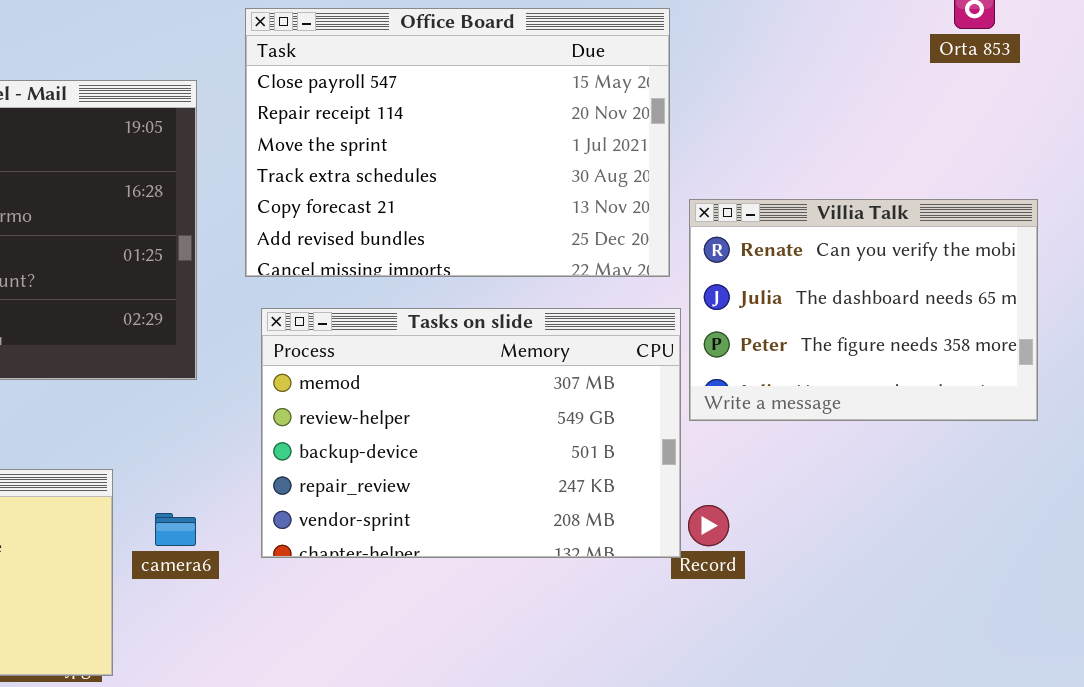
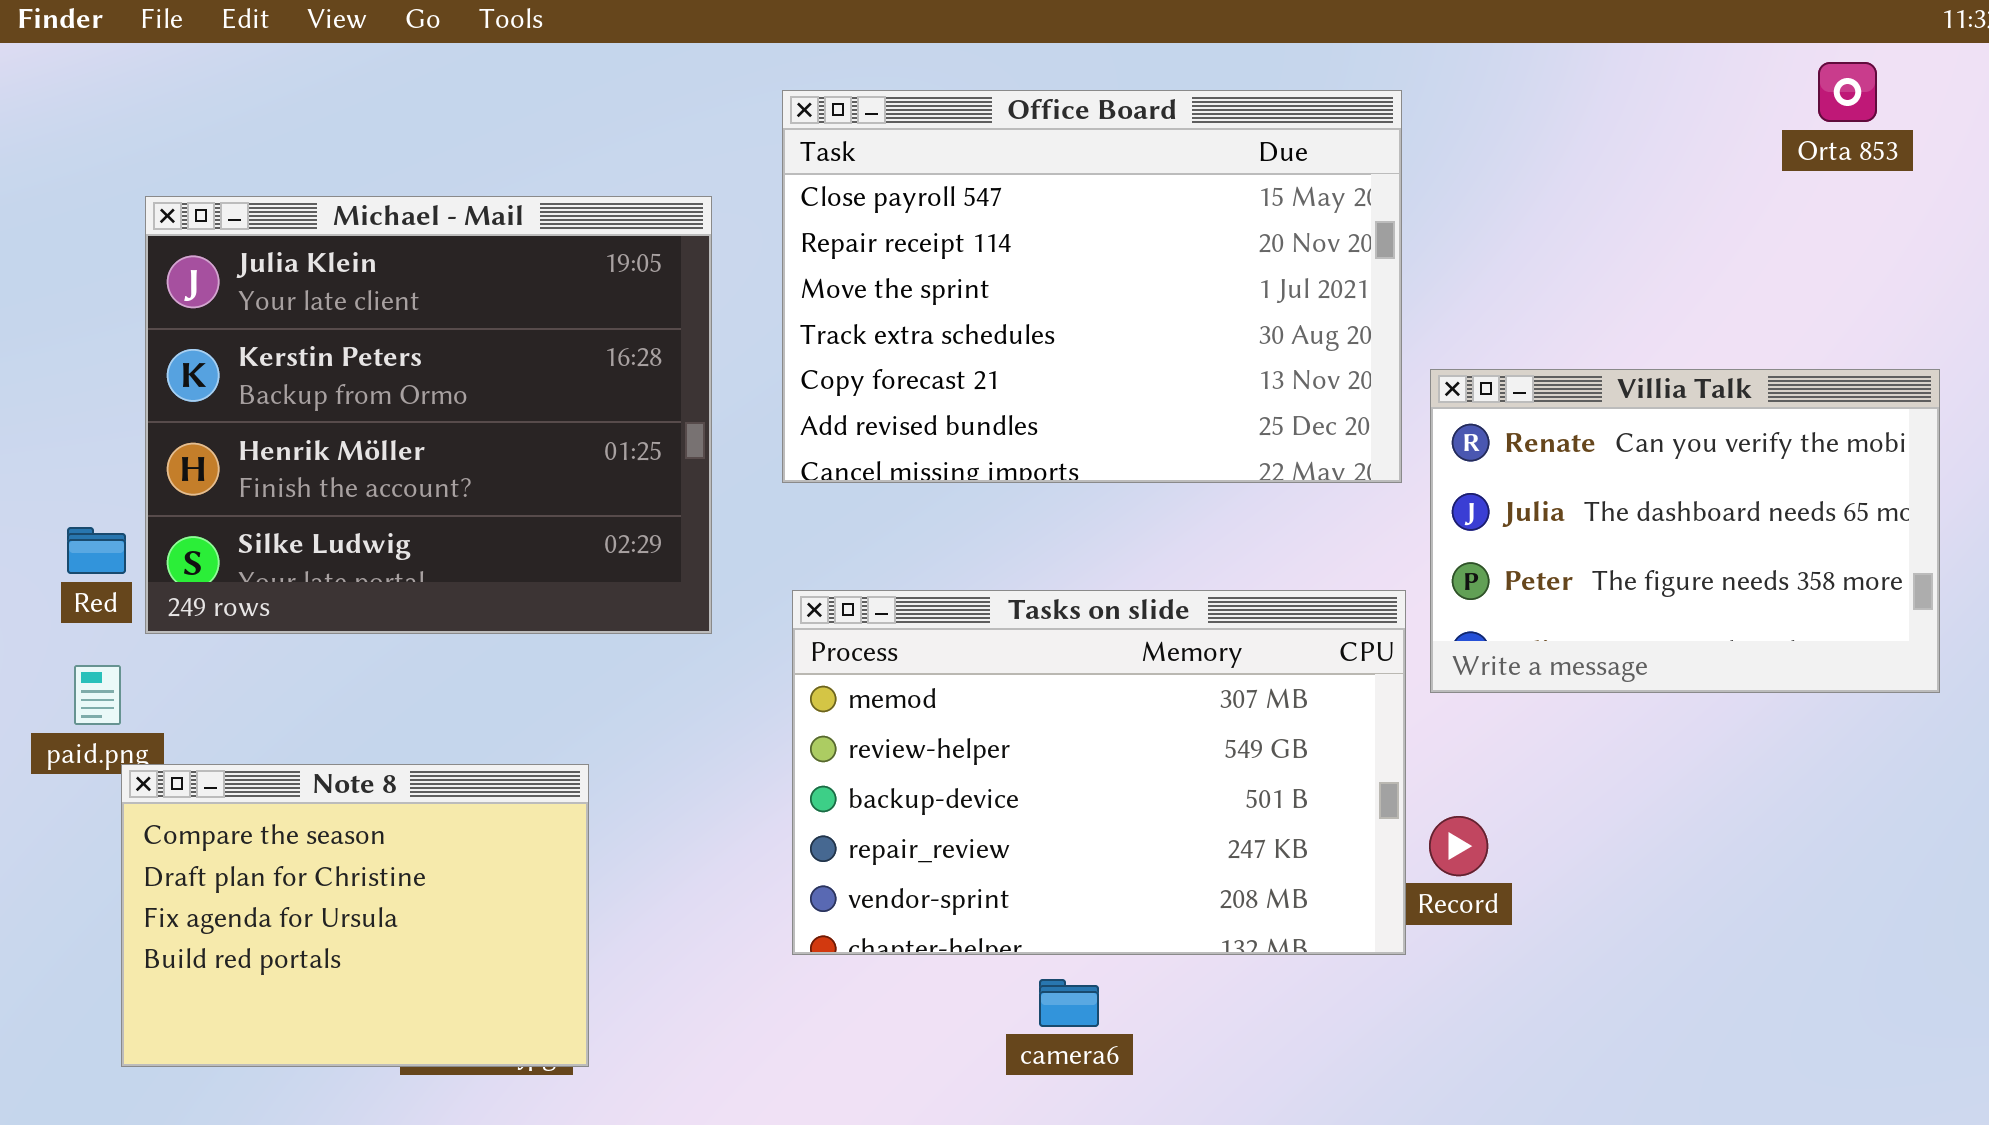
Tasks on slide: [261,308,681,558] -> [792,590,1406,955], moved
camera6: [155,513,196,546] -> [1039,979,1099,1027], moved

